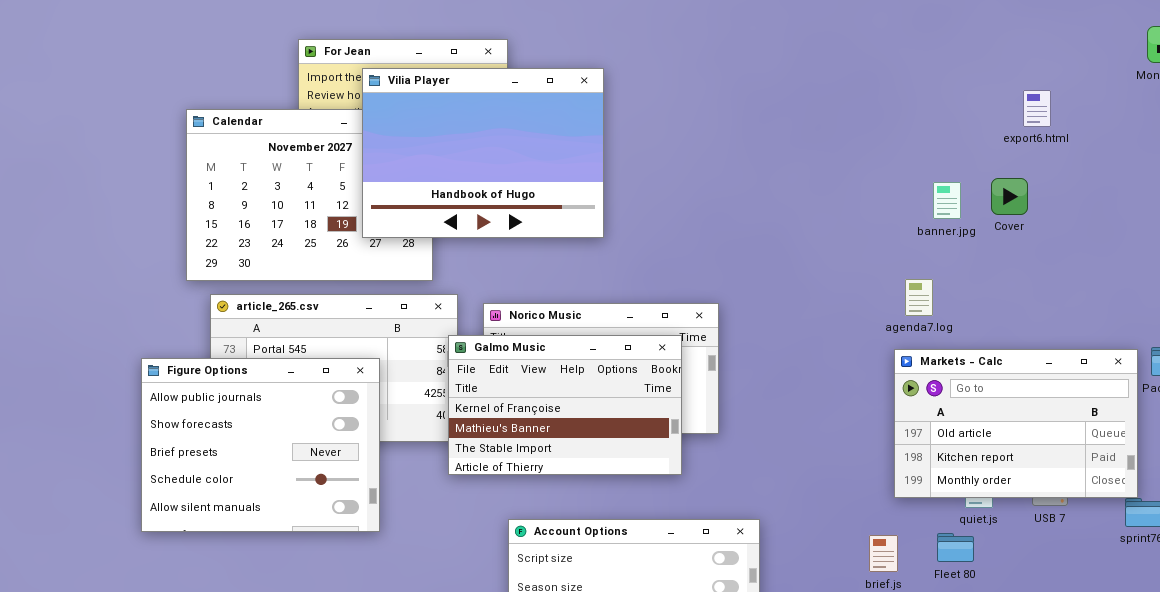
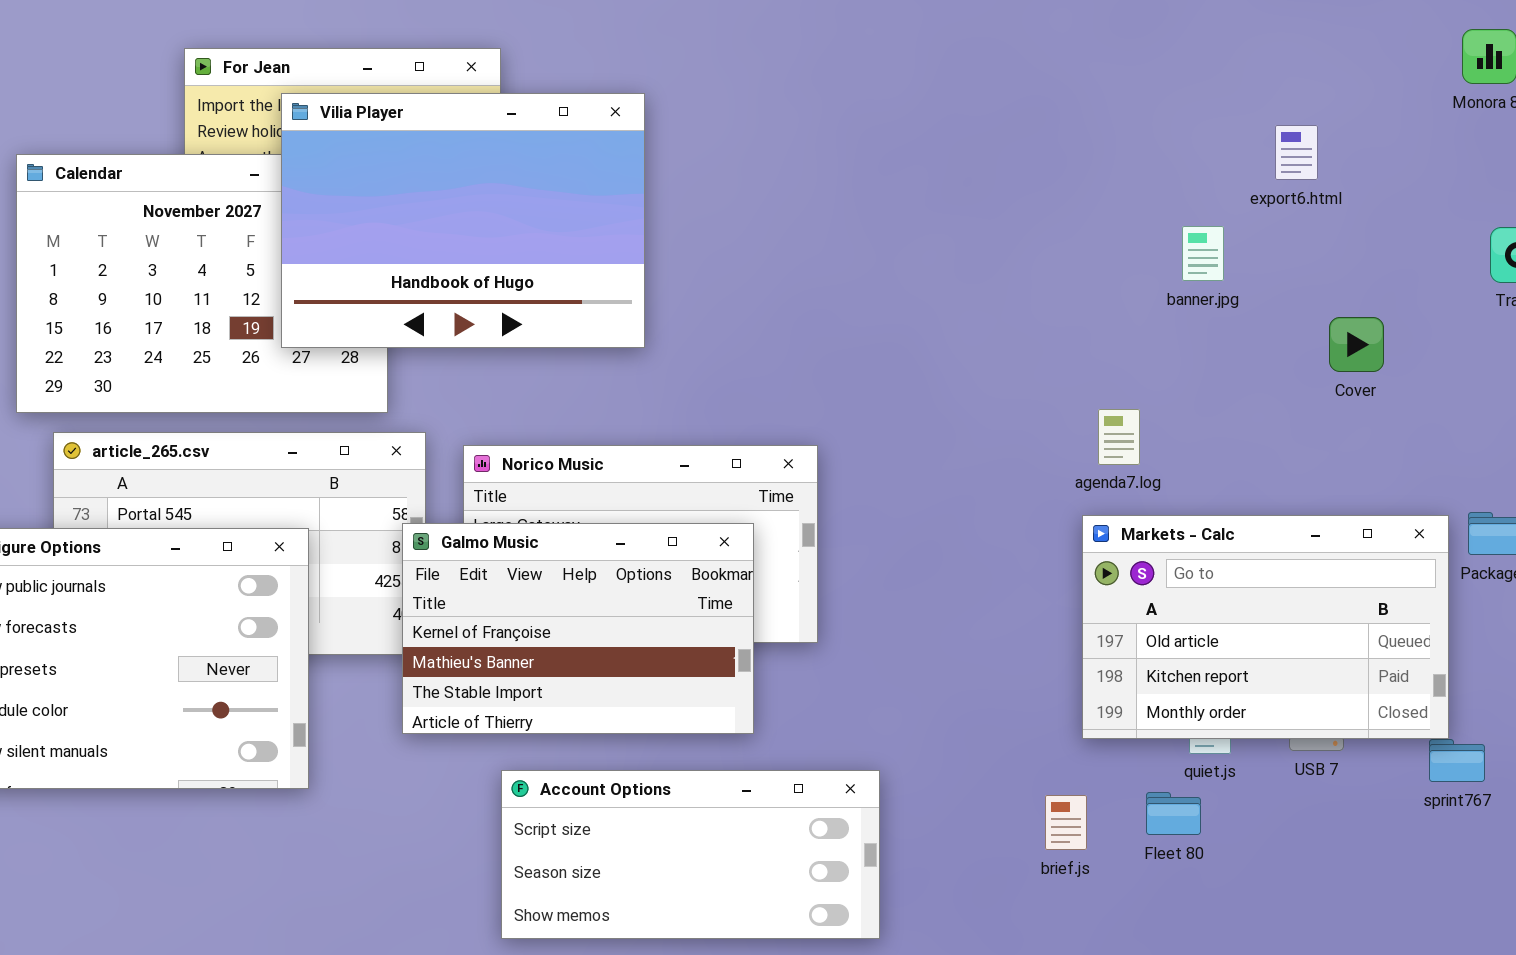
Cover: [991,178,1028,215] -> [1329,317,1384,372], moved
banner.jpg: [933,182,961,219] -> [1182,226,1224,281], moved
Galmo Music: [448,335,682,475] -> [402,523,754,734], moved

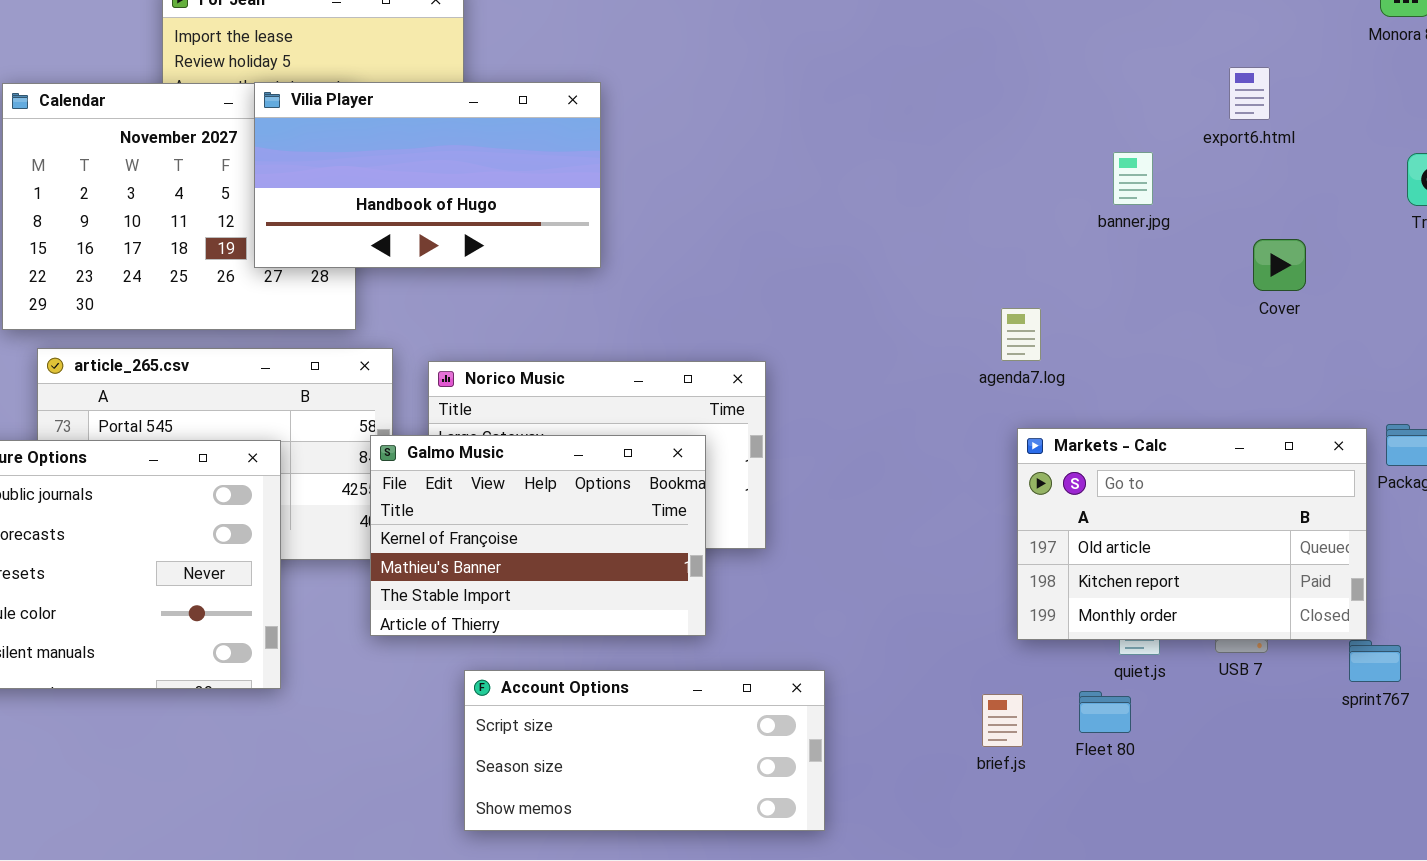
Vilia Player: [281,93,645,348] -> [254,82,601,268], resized
export6.html: [1275,125,1318,180] -> [1229,67,1270,120], moved
agenda7.log: [1098,409,1140,465] -> [1001,308,1041,361], moved

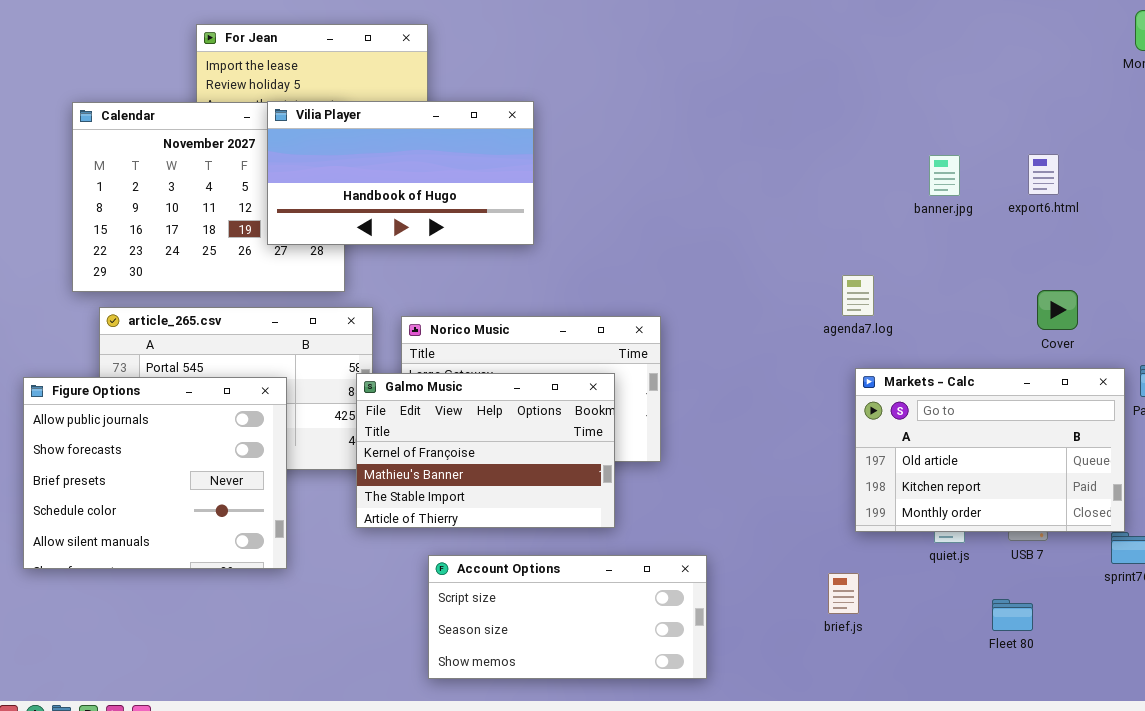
export6.html: [1229,67,1270,120] -> [1028,154,1059,195], moved
Cover: [1253,239,1306,291] -> [1037,290,1078,330], moved
Fleet 80: [1079,691,1131,733] -> [992,599,1033,631], moved

